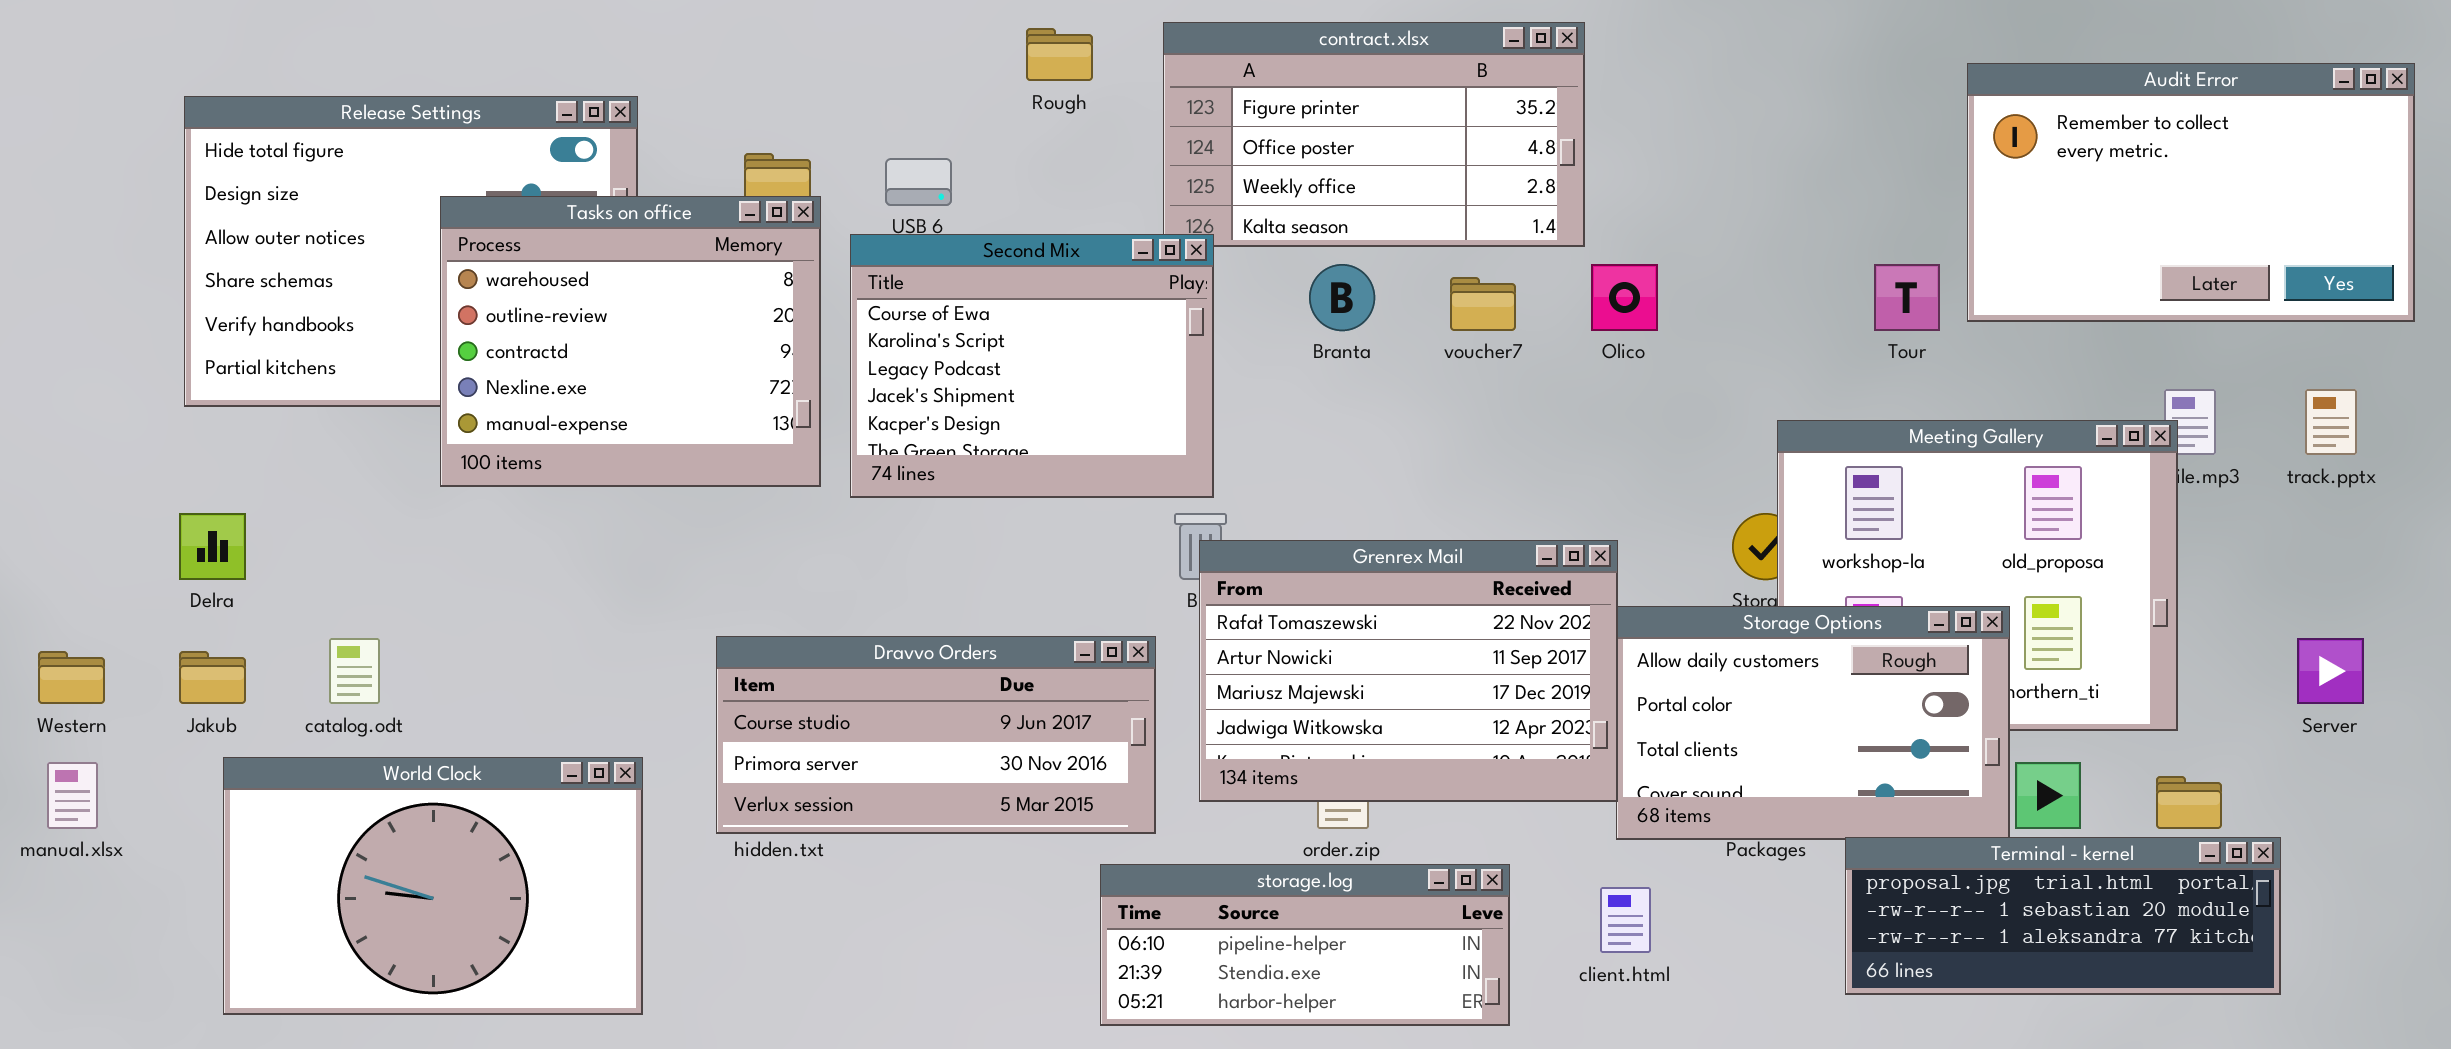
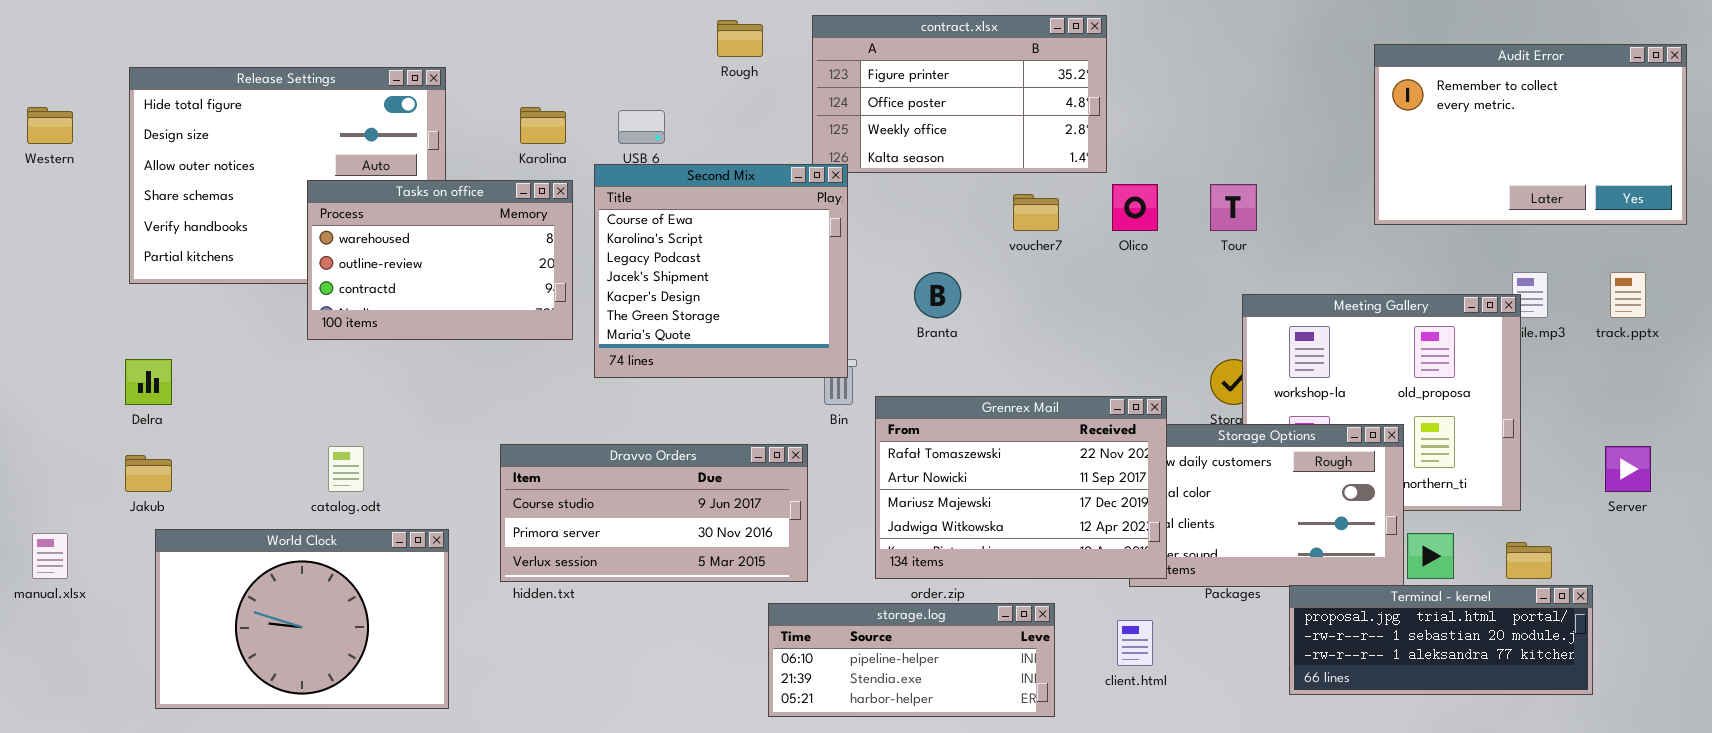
Tasks on office: [440,196,821,487] -> [307,180,573,340], resized
Second Mix: [850,234,1214,498] -> [594,164,848,378], resized
Branta: [1309,264,1375,331] -> [914,272,961,318], moved
Tour: [1874,264,1940,331] -> [1210,184,1257,231], moved
Grenrex Mail: [1199,540,1618,802] -> [875,396,1167,579], moved
catalog.odt: [329,638,380,704] -> [328,446,364,492], moved
Western: [38,651,105,704] -> [27,107,73,144], moved

